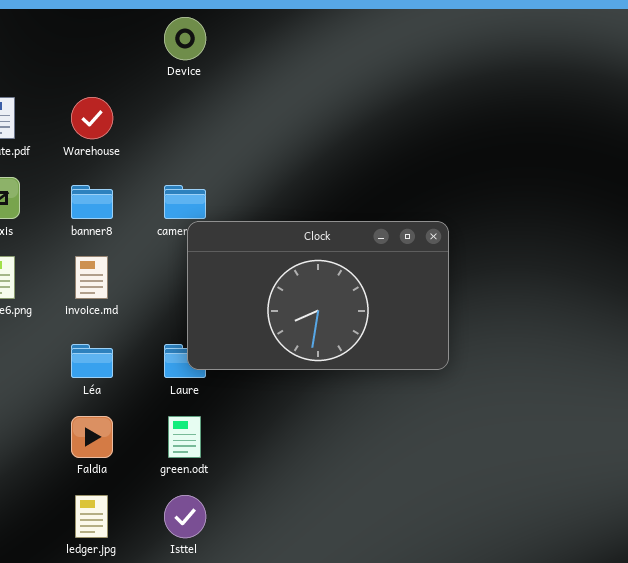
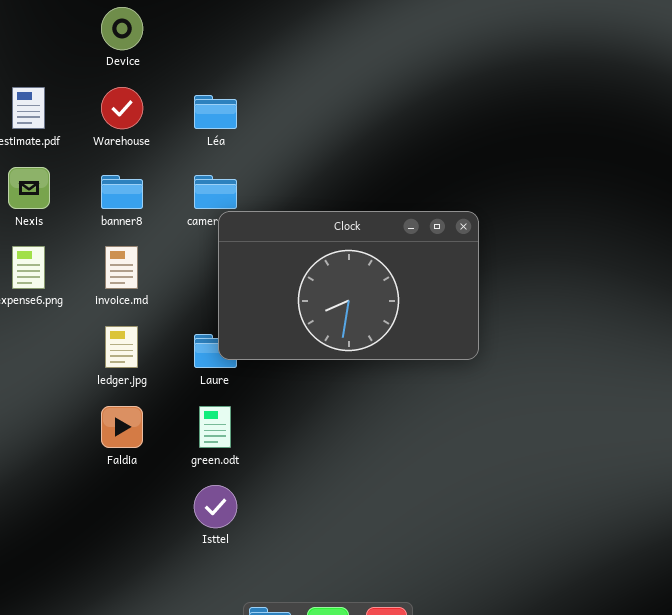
Device: [164,17,206,60] -> [101,7,143,50], moved
Léa: [71,344,113,378] -> [194,95,237,129], moved
ledger.jpg: [75,495,108,538] -> [105,326,138,368], moved

